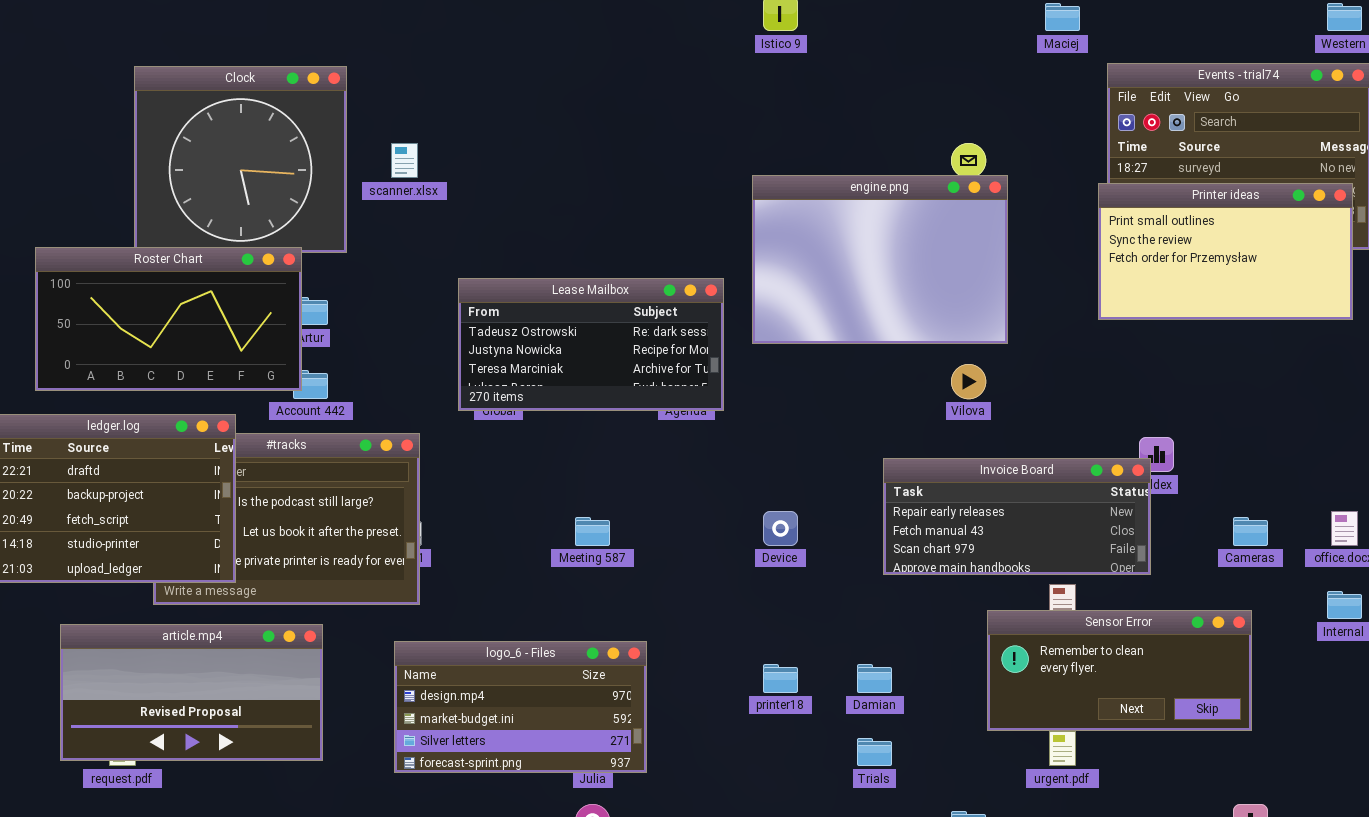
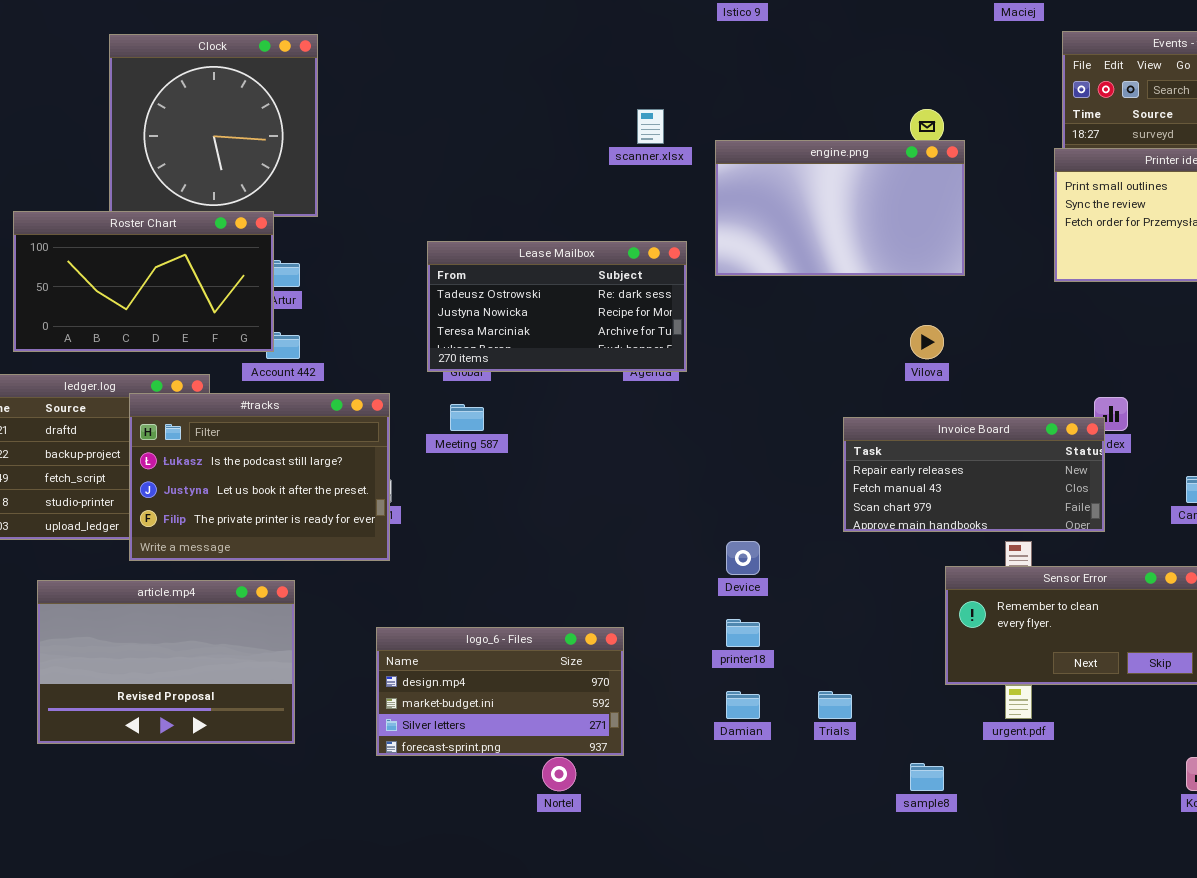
scanner.xlsx: [391,143,418,178] -> [637,109,664,144], moved
engine.png: [752,175,1008,344] -> [715,140,965,276], resized
#tracks: [153,433,420,605] -> [129,393,390,561], raised
Device: [763,511,798,546] -> [726,541,760,575], moved
Meeting 587: [575,517,610,546] -> [450,404,484,431], moved
article.mp4: [60,624,323,761] -> [37,580,295,744], resized
logo_6 - Files: [394,641,647,773] -> [376,627,624,756], moved
Damian: [857,664,892,693] -> [726,691,760,719], moved

